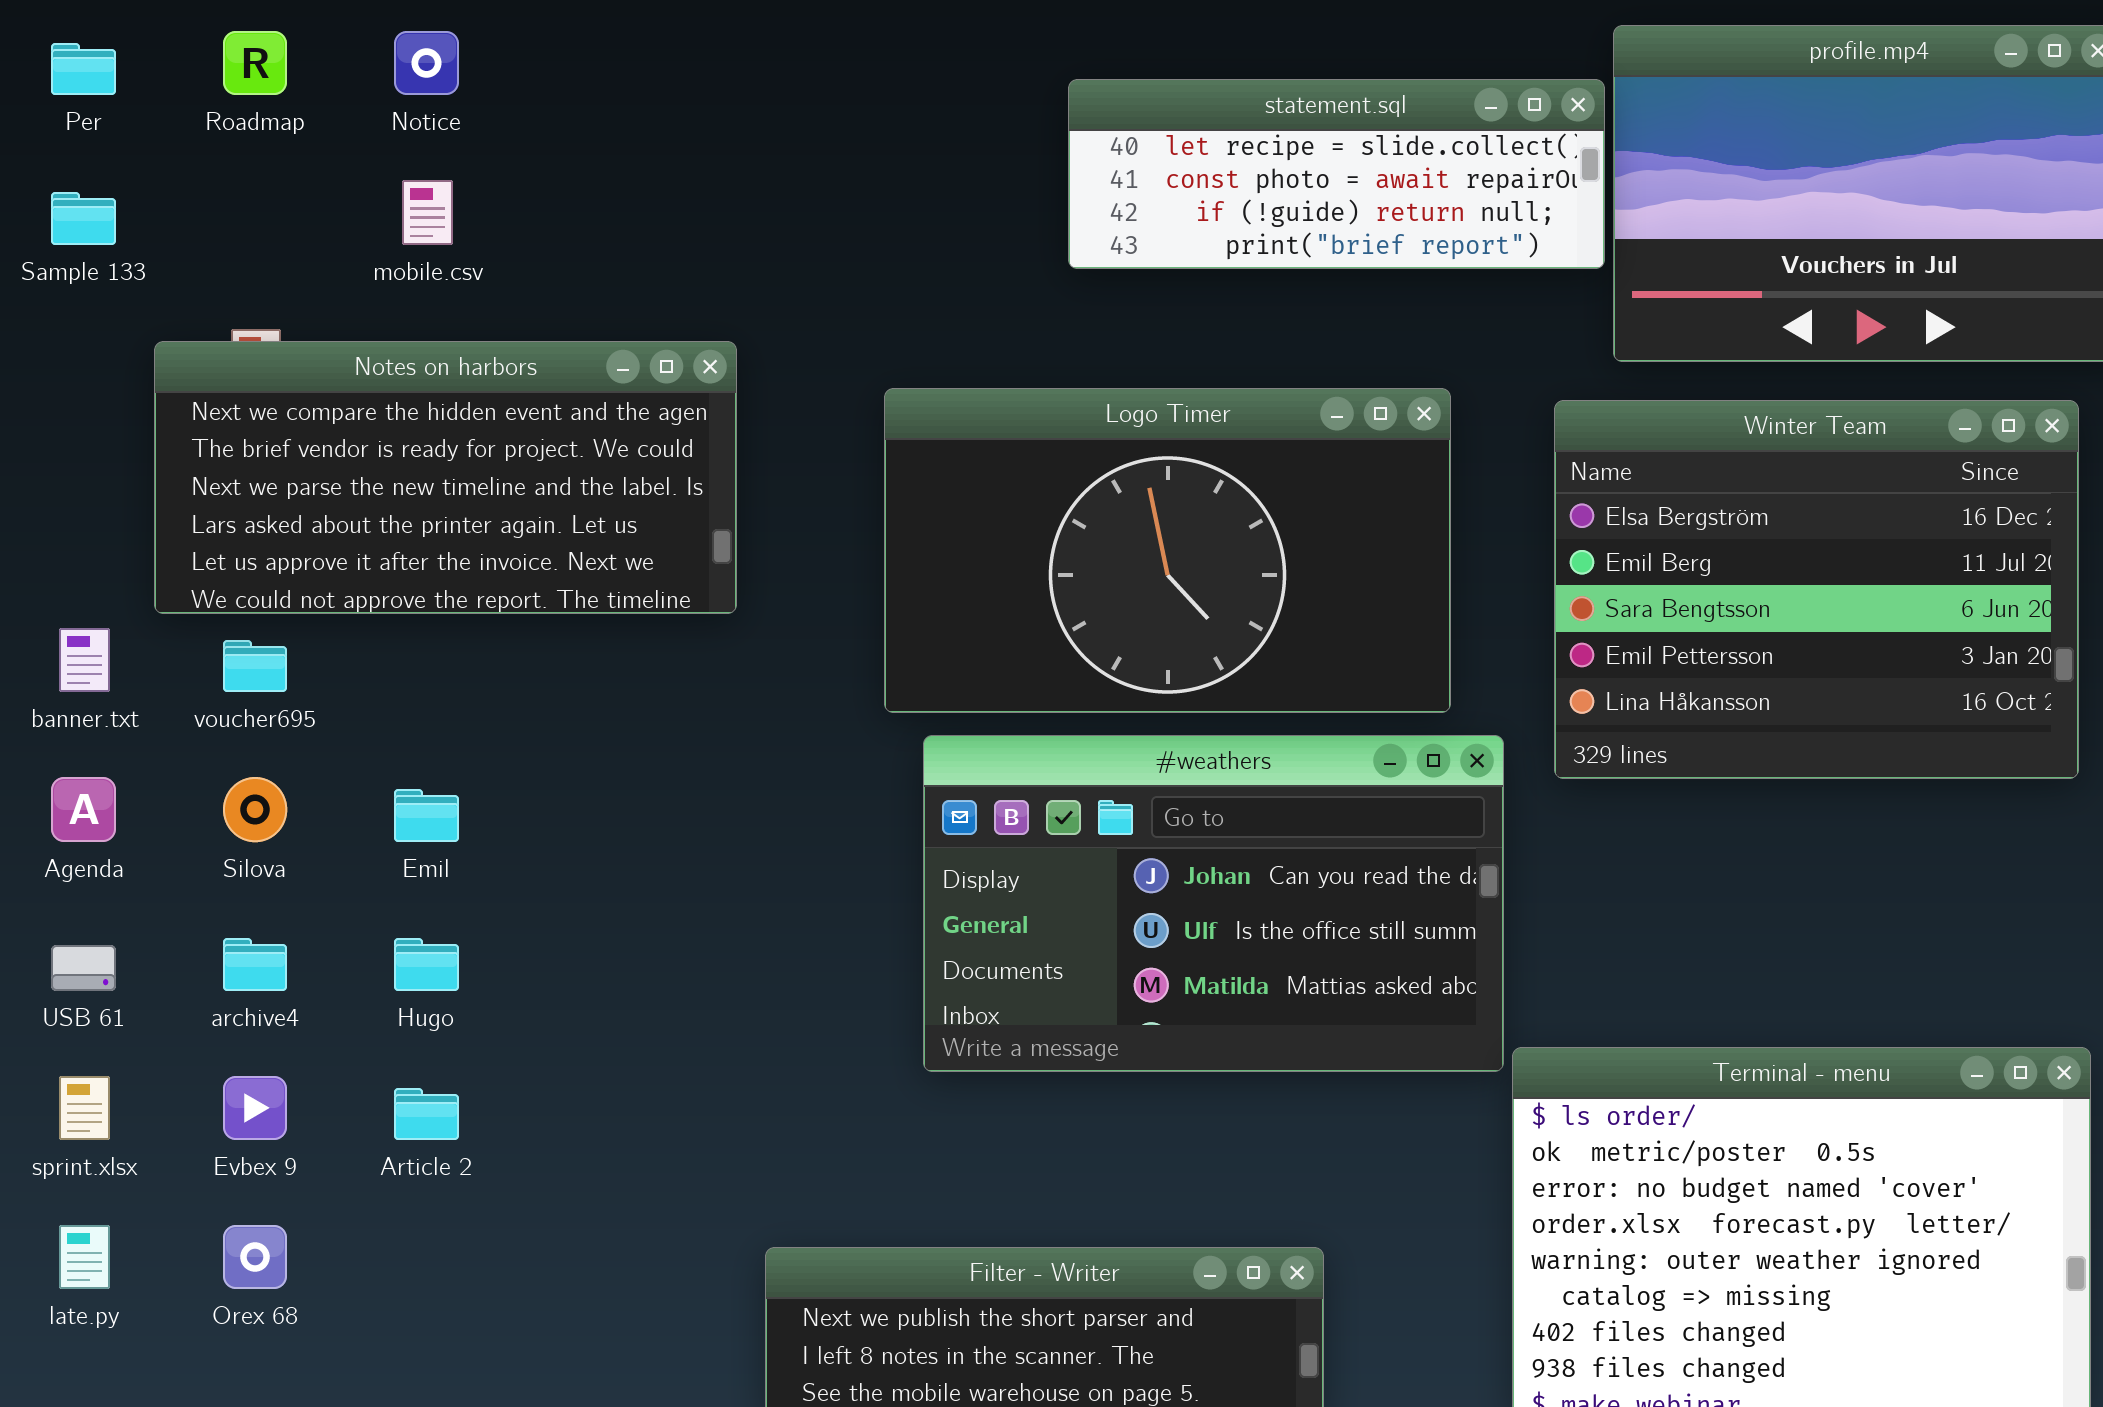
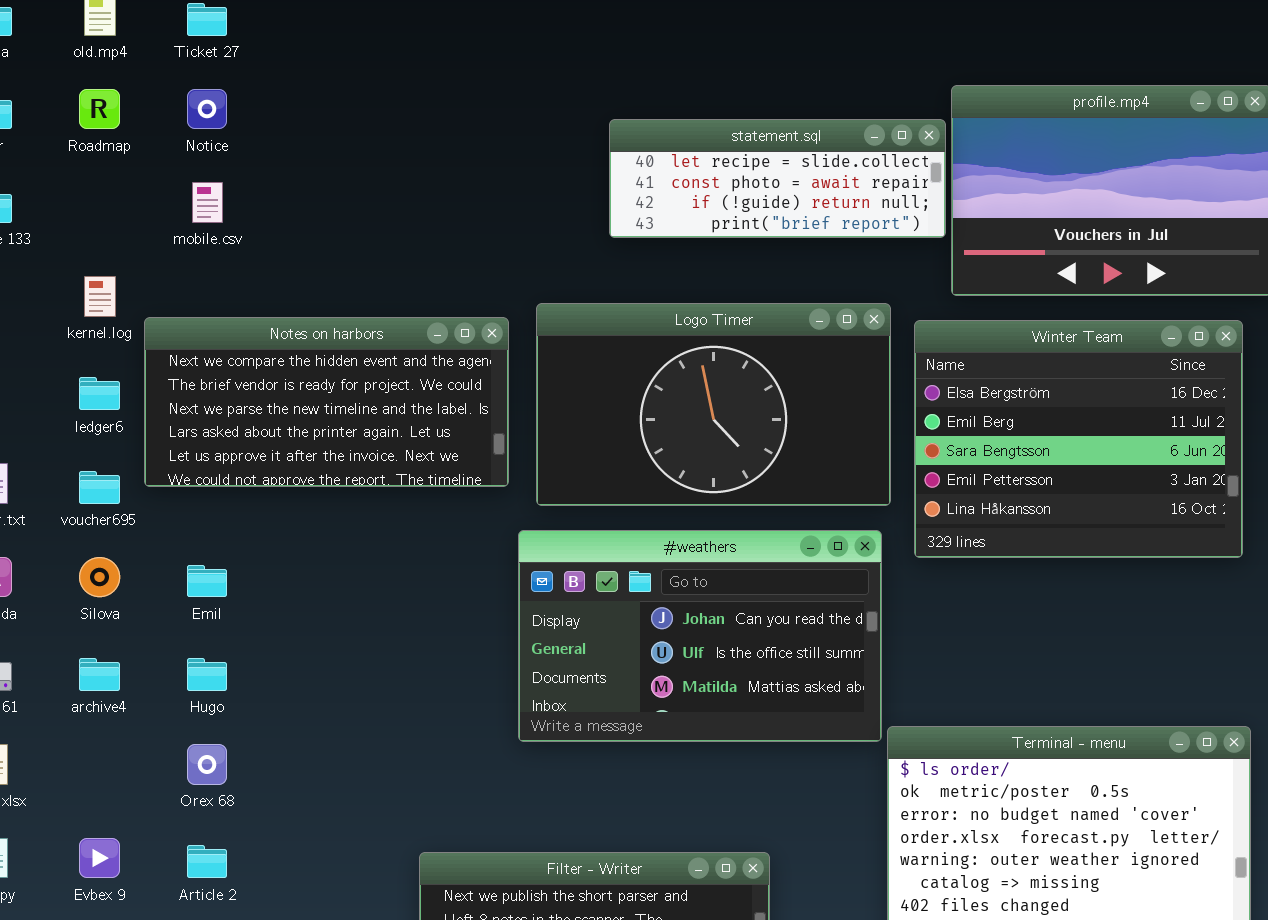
Notes on harbors: [154,341,737,614] -> [144,317,509,487], moved
Logo Timer: [884,388,1451,713] -> [536,303,891,506], moved
Evbex 9: [223,1076,287,1140] -> [79,838,120,878], moved
Article 2: [394,1088,459,1140] -> [187,845,227,878], moved
Orex 68: [223,1225,287,1289] -> [187,744,227,785], moved

